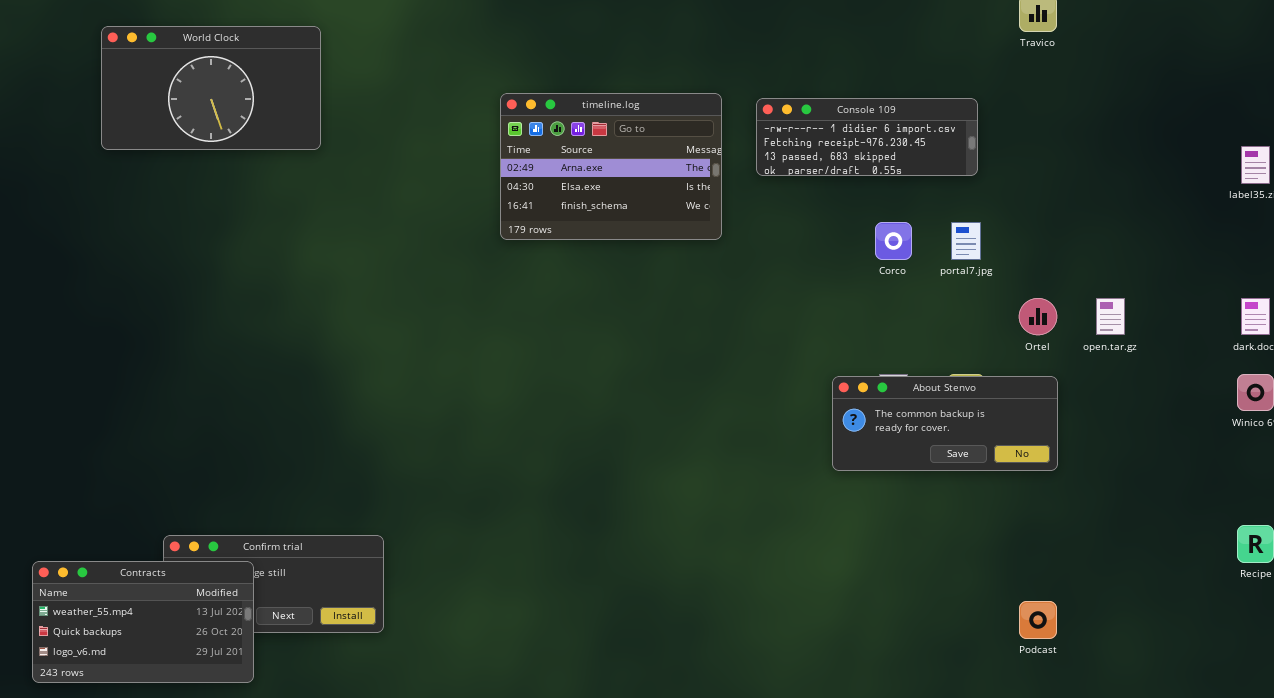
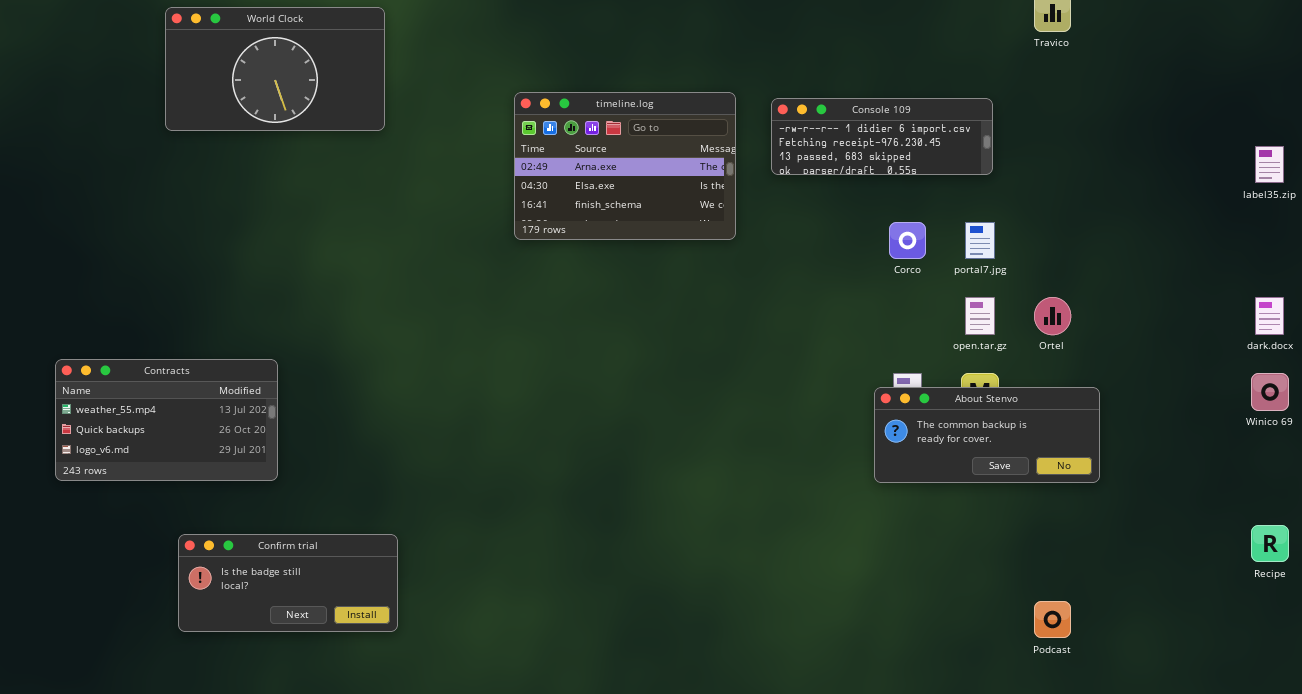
World Clock: [101,26,321,150] -> [165,7,385,131], moved
open.tar.gz: [1096,298,1125,335] -> [965,297,995,335], moved
About Stenvo: [832,376,1058,471] -> [874,387,1100,483], moved
Contracts: [32,561,254,683] -> [55,359,278,481], moved

